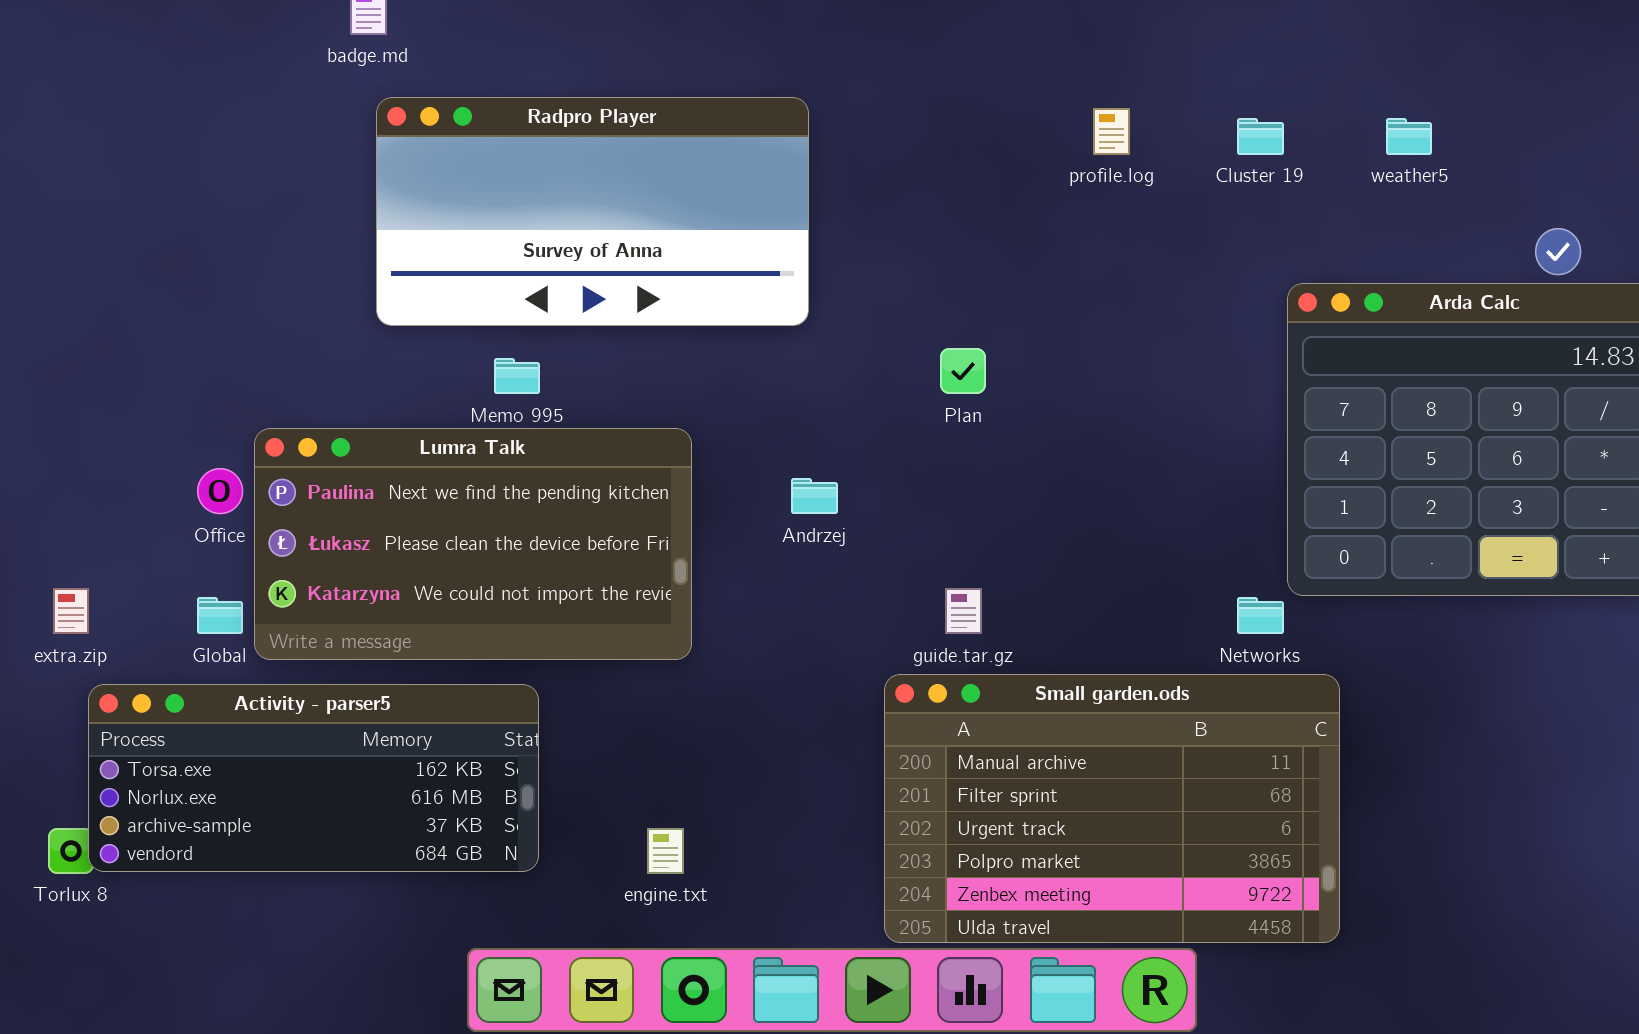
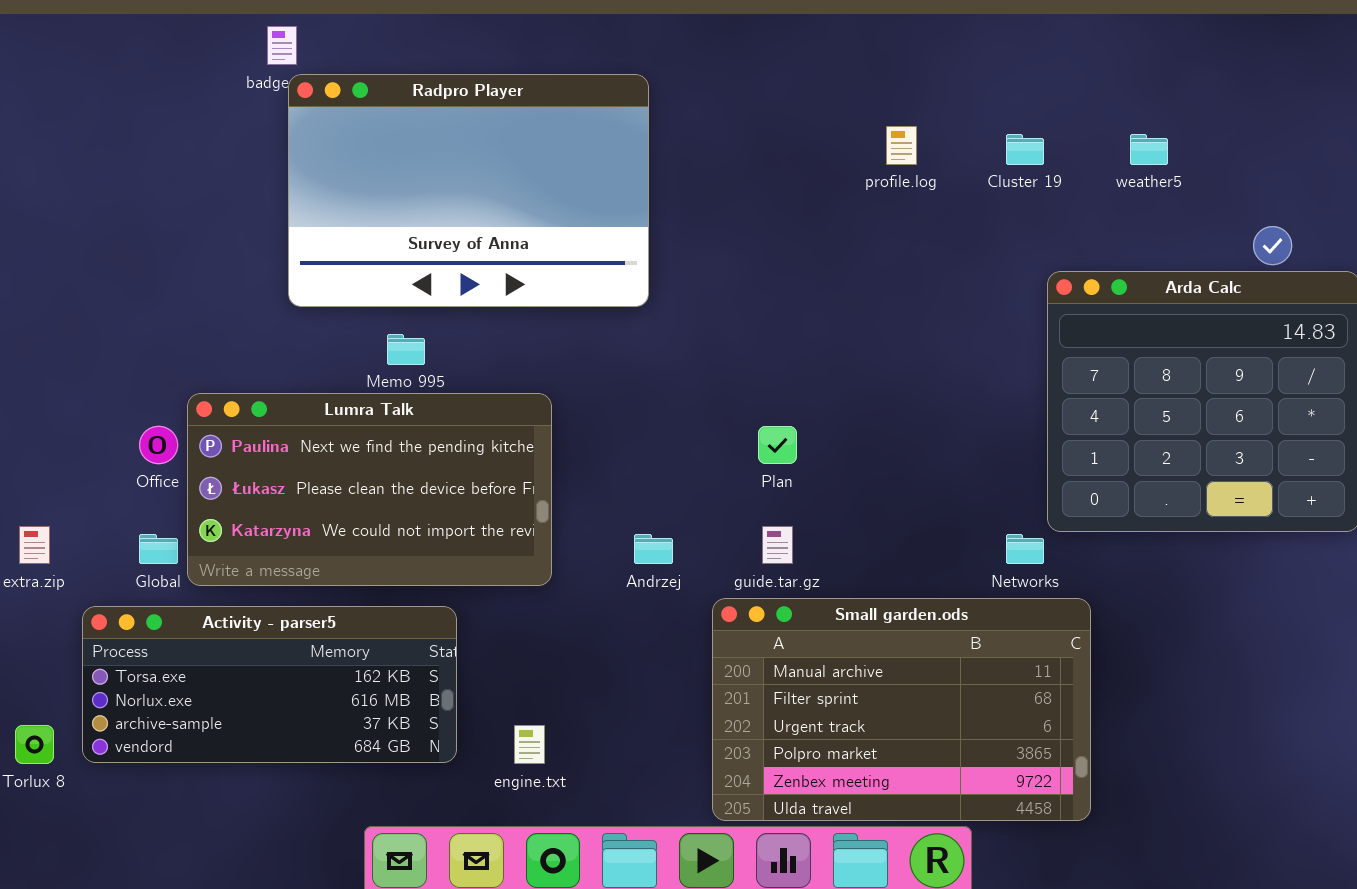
Radpro Player: [376,97,809,326] -> [288,74,649,307], resized
Plan: [940,348,986,394] -> [758,426,797,464], moved
Andrzej: [791,478,838,514] -> [634,534,673,564], moved
Activity - parser5: [88,684,539,872] -> [82,606,457,763], moved

